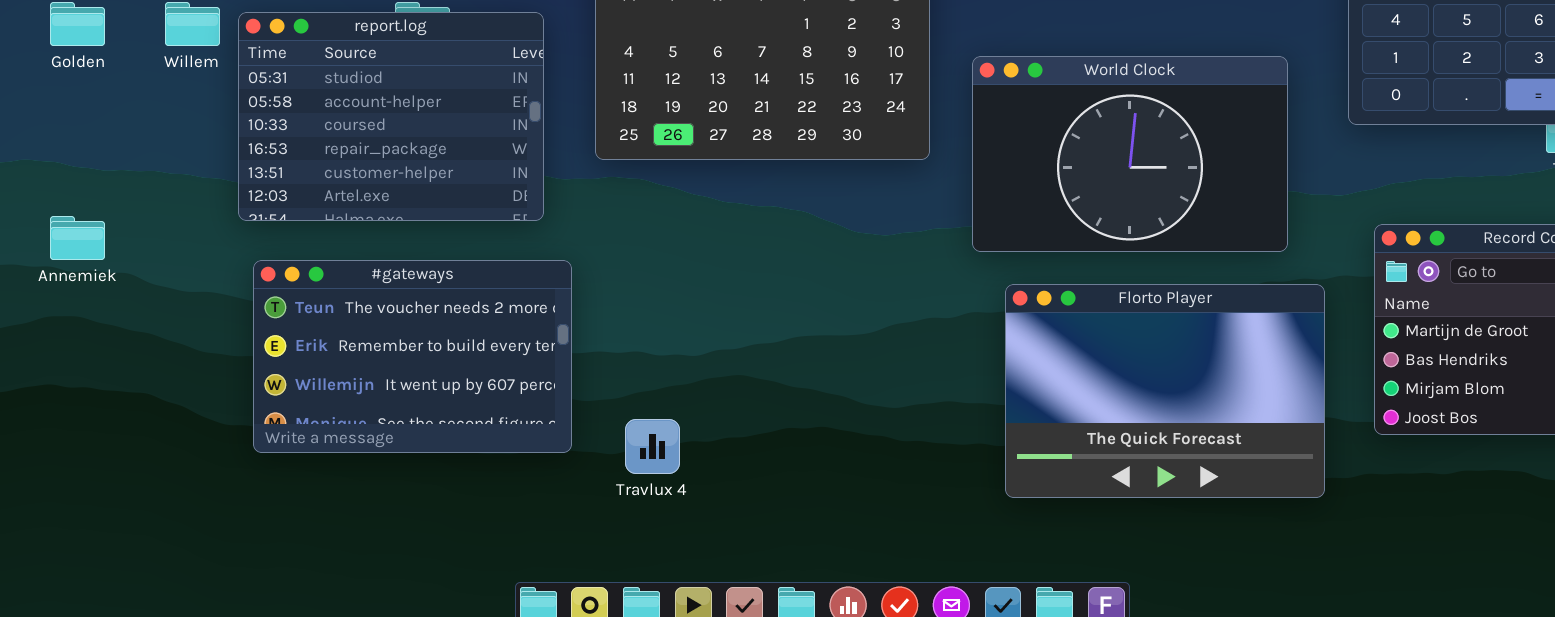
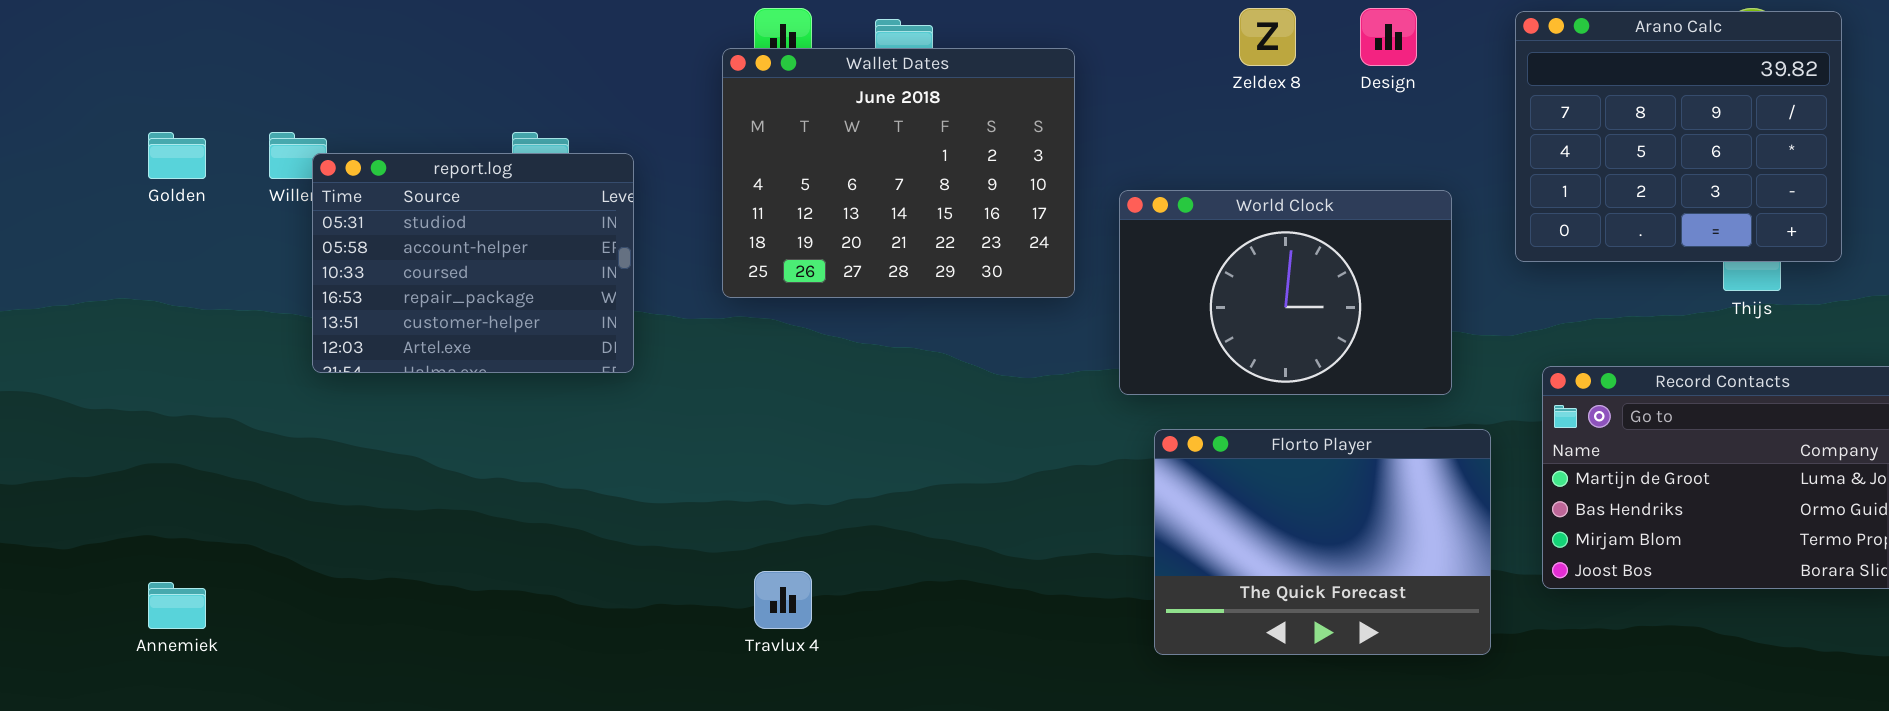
report.log: [238,12,544,221] -> [312,153,634,373], moved
Annemiek: [50,216,105,260] -> [148,582,206,629], moved
#gateways: [253,260,572,453] -> none, closed

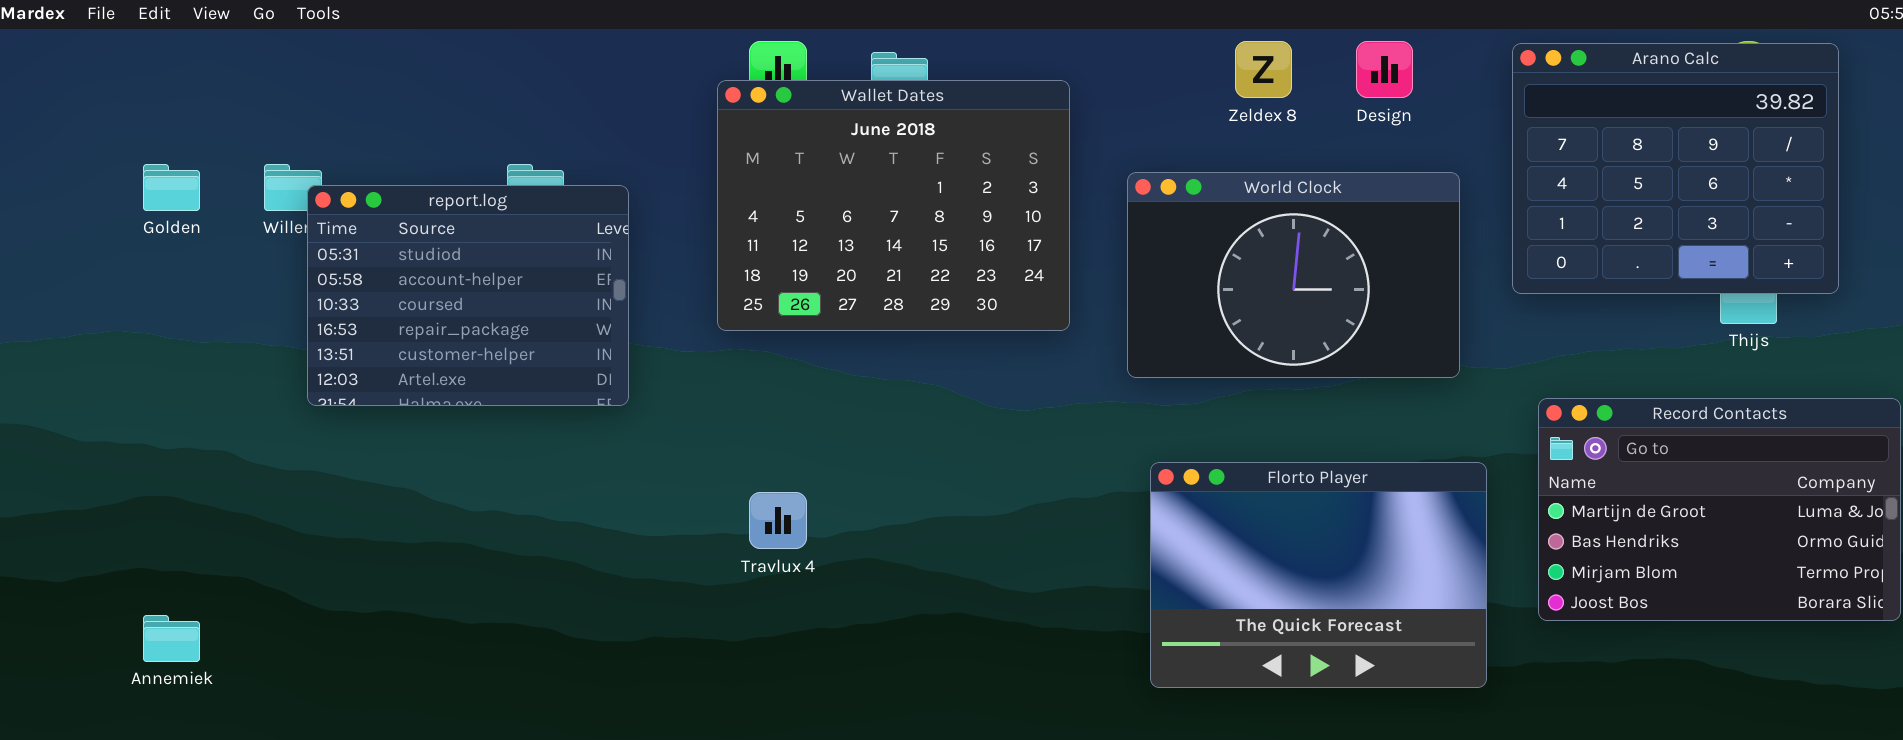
World Clock: [1119,190,1452,395] -> [1127,172,1460,378], moved
Travlux 4: [754,571,812,629] -> [749,492,807,549], moved

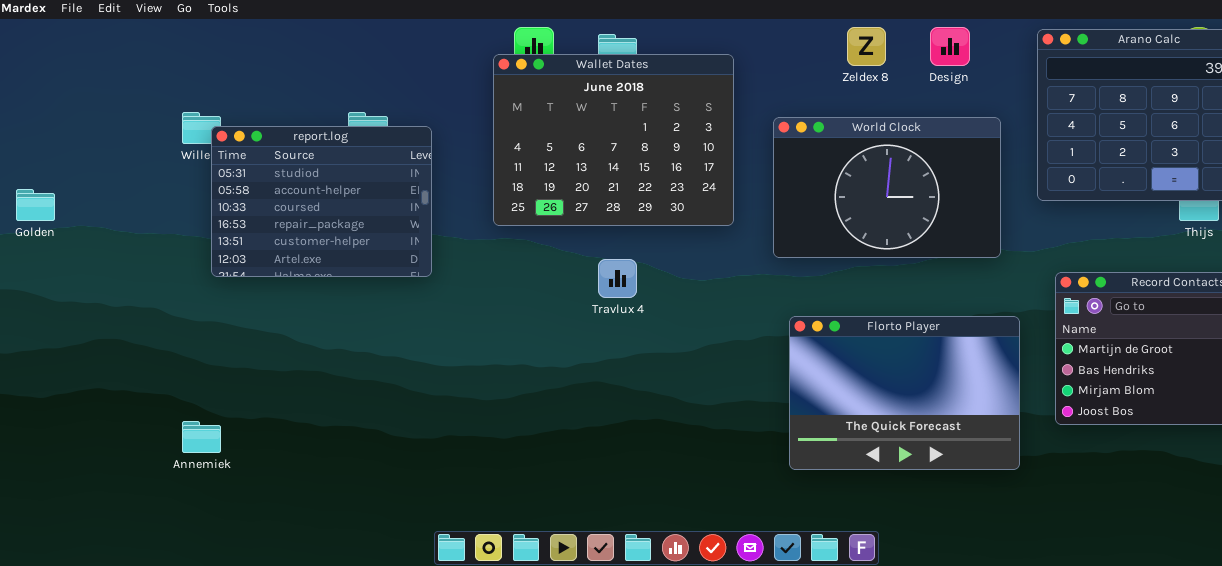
Golden: [143,164,200,211] -> [16,189,55,221], moved
Travlux 4: [749,492,807,549] -> [598,259,637,298], moved
Annemiek: [143,615,200,662] -> [182,421,221,453], moved

